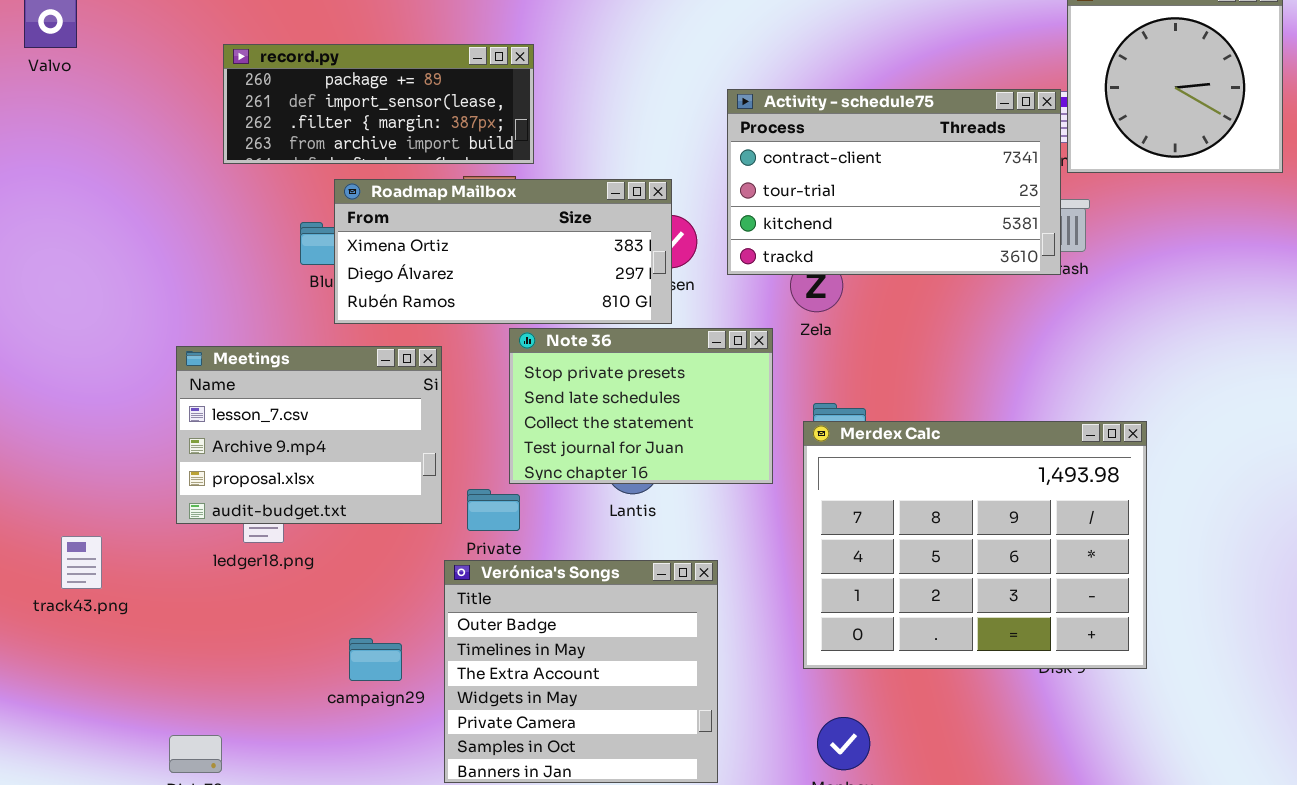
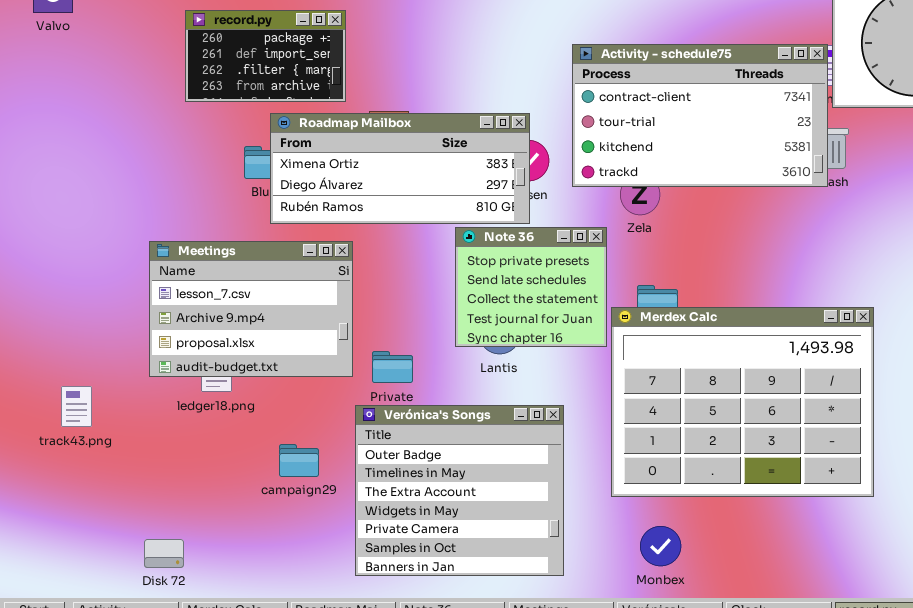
record.py: [223,44,534,164] -> [185,10,346,102], resized
Note 36: [509,328,773,484] -> [455,227,607,347], resized
Merdex Calc: [803,421,1147,669] -> [611,307,874,497], moved
campaign29: [349,638,402,681] -> [279,444,319,477], moved

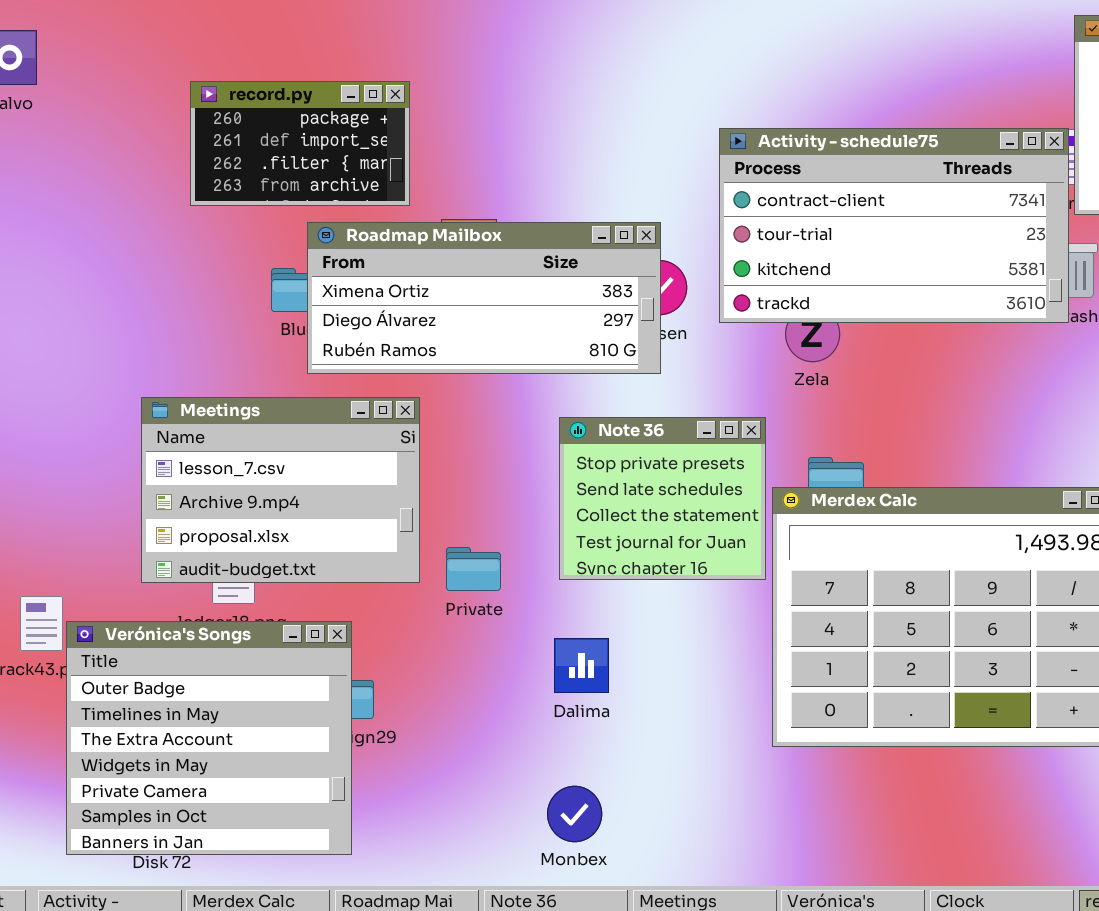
Note 36: [455,227,607,347] -> [559,417,766,580], moved
Verónica's Songs: [355,405,564,576] -> [66,621,352,855], moved
Monbex: [640,526,681,566] -> [547,786,602,842], moved

